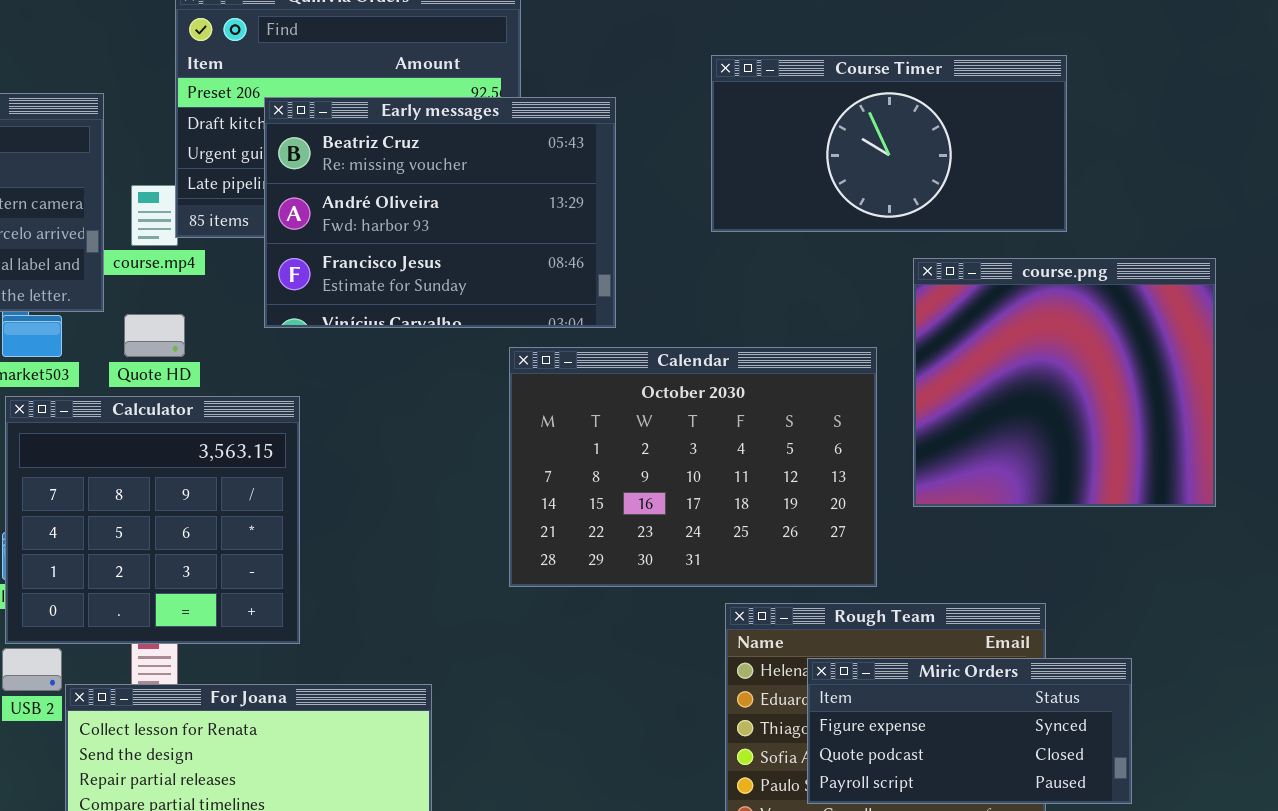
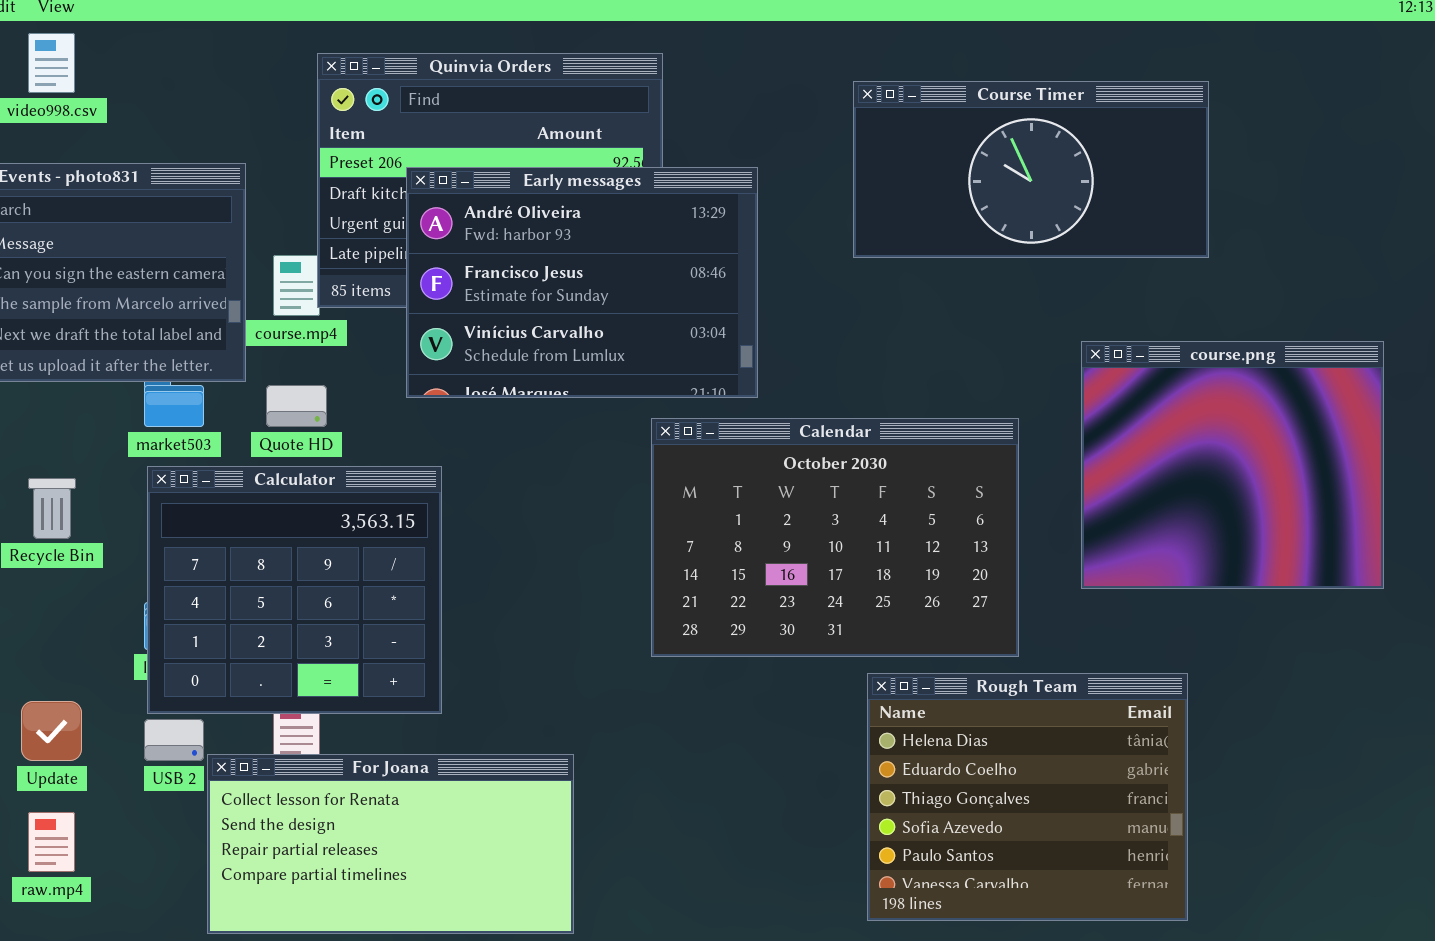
Course Timer: [711,55,1067,232] -> [853,81,1209,258], moved
Early messages: [264,97,616,328] -> [406,167,758,398], scrolled down 1 row
course.png: [913,258,1216,507] -> [1081,341,1384,589], moved
Miric Orders: [807,658,1132,804] -> none, closed

